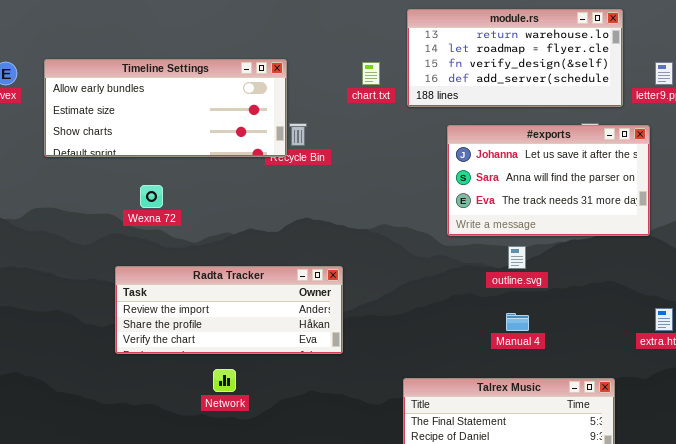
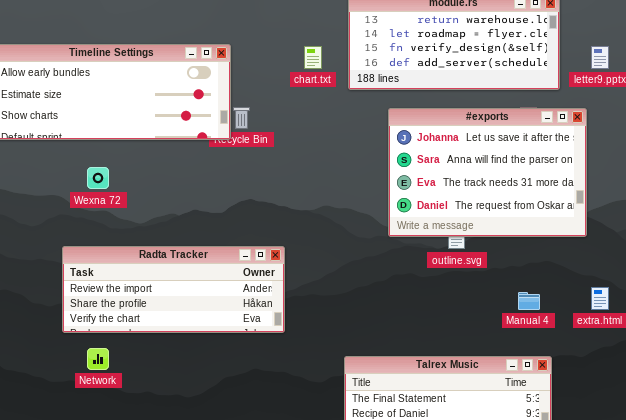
#exports: [447,125,650,236] -> [388,108,587,237], resized
Manual 4: [506,313,529,331] -> [518,292,540,310], moved
Network: [213,369,236,392] -> [87,348,109,370], moved

